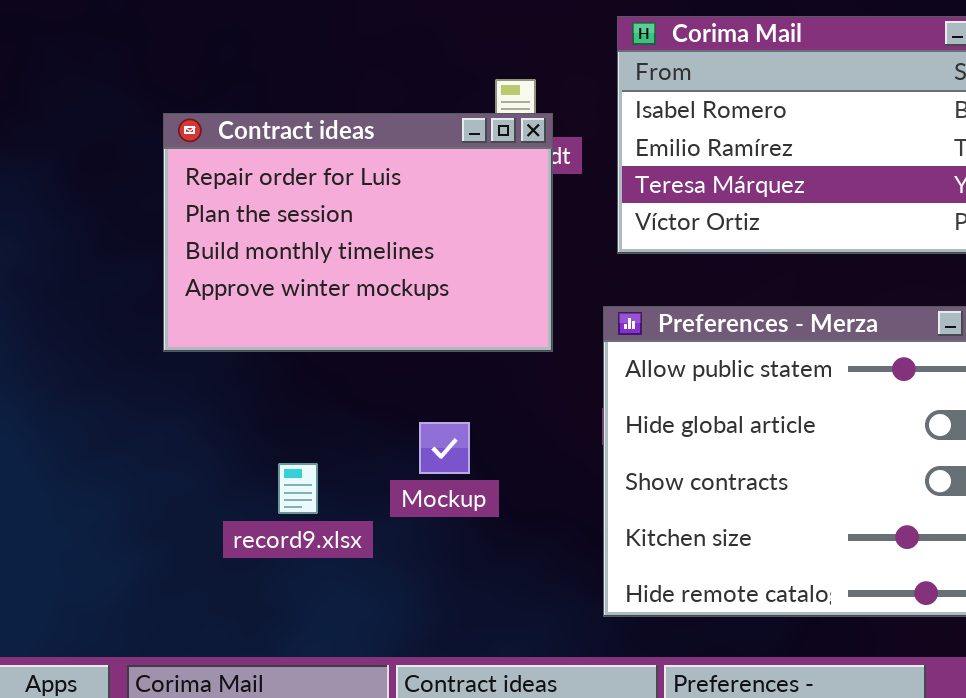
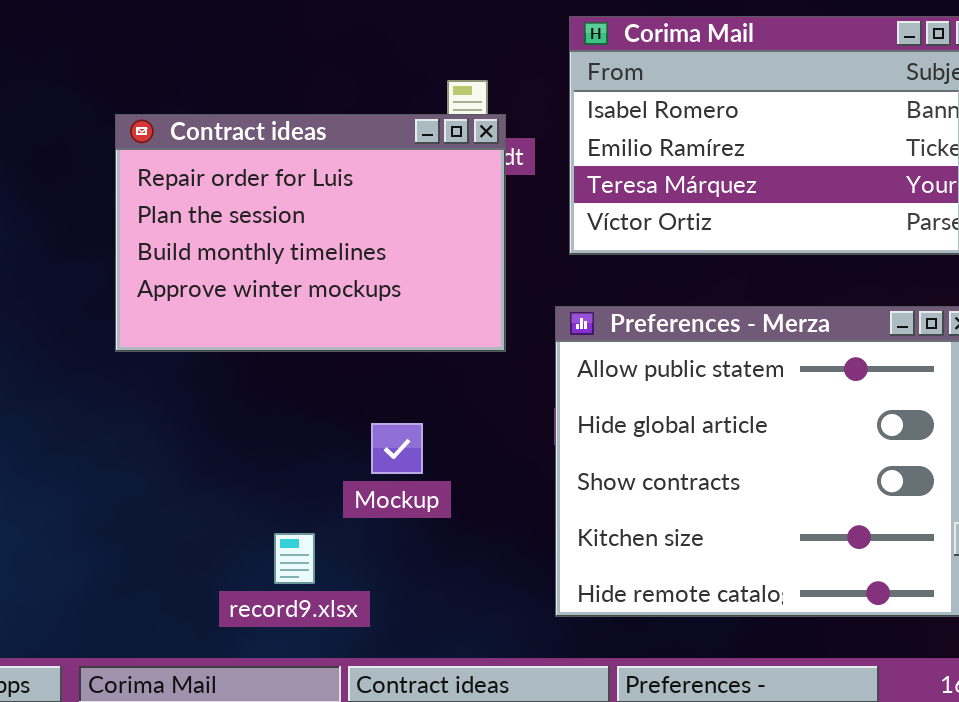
record9.xlsx: [278,463,318,514] -> [274,533,315,584], moved

